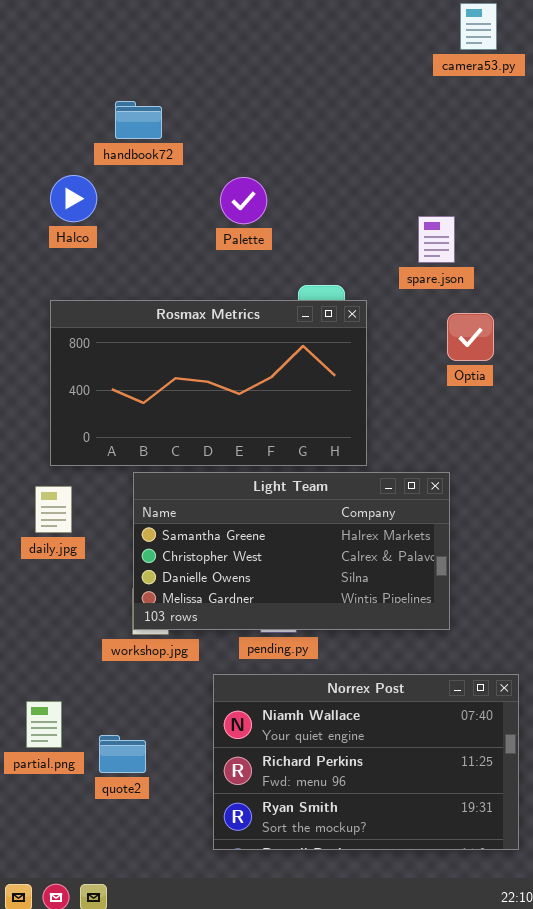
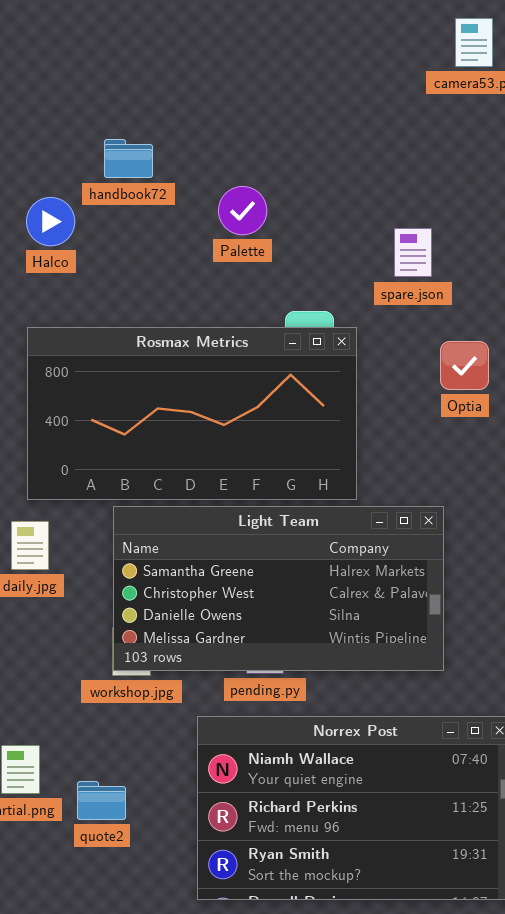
handbook72: [115,101,162,139] -> [104,139,153,178], moved
Palette: [220,177,267,224] -> [218,186,267,235], moved
spare.json: [418,216,455,263] -> [394,228,432,277], moved

